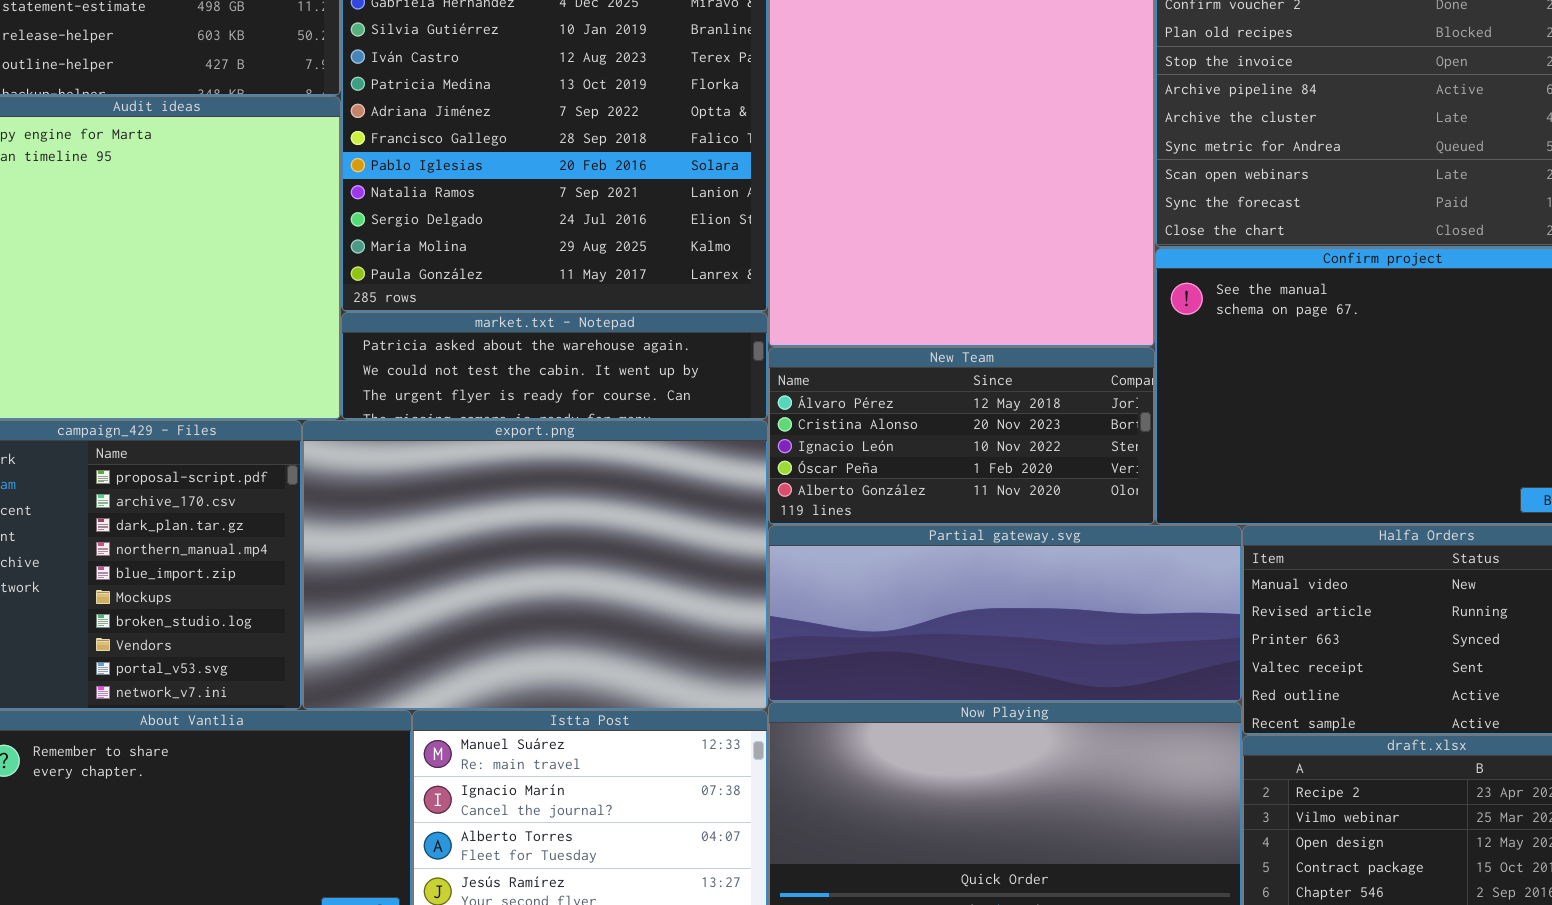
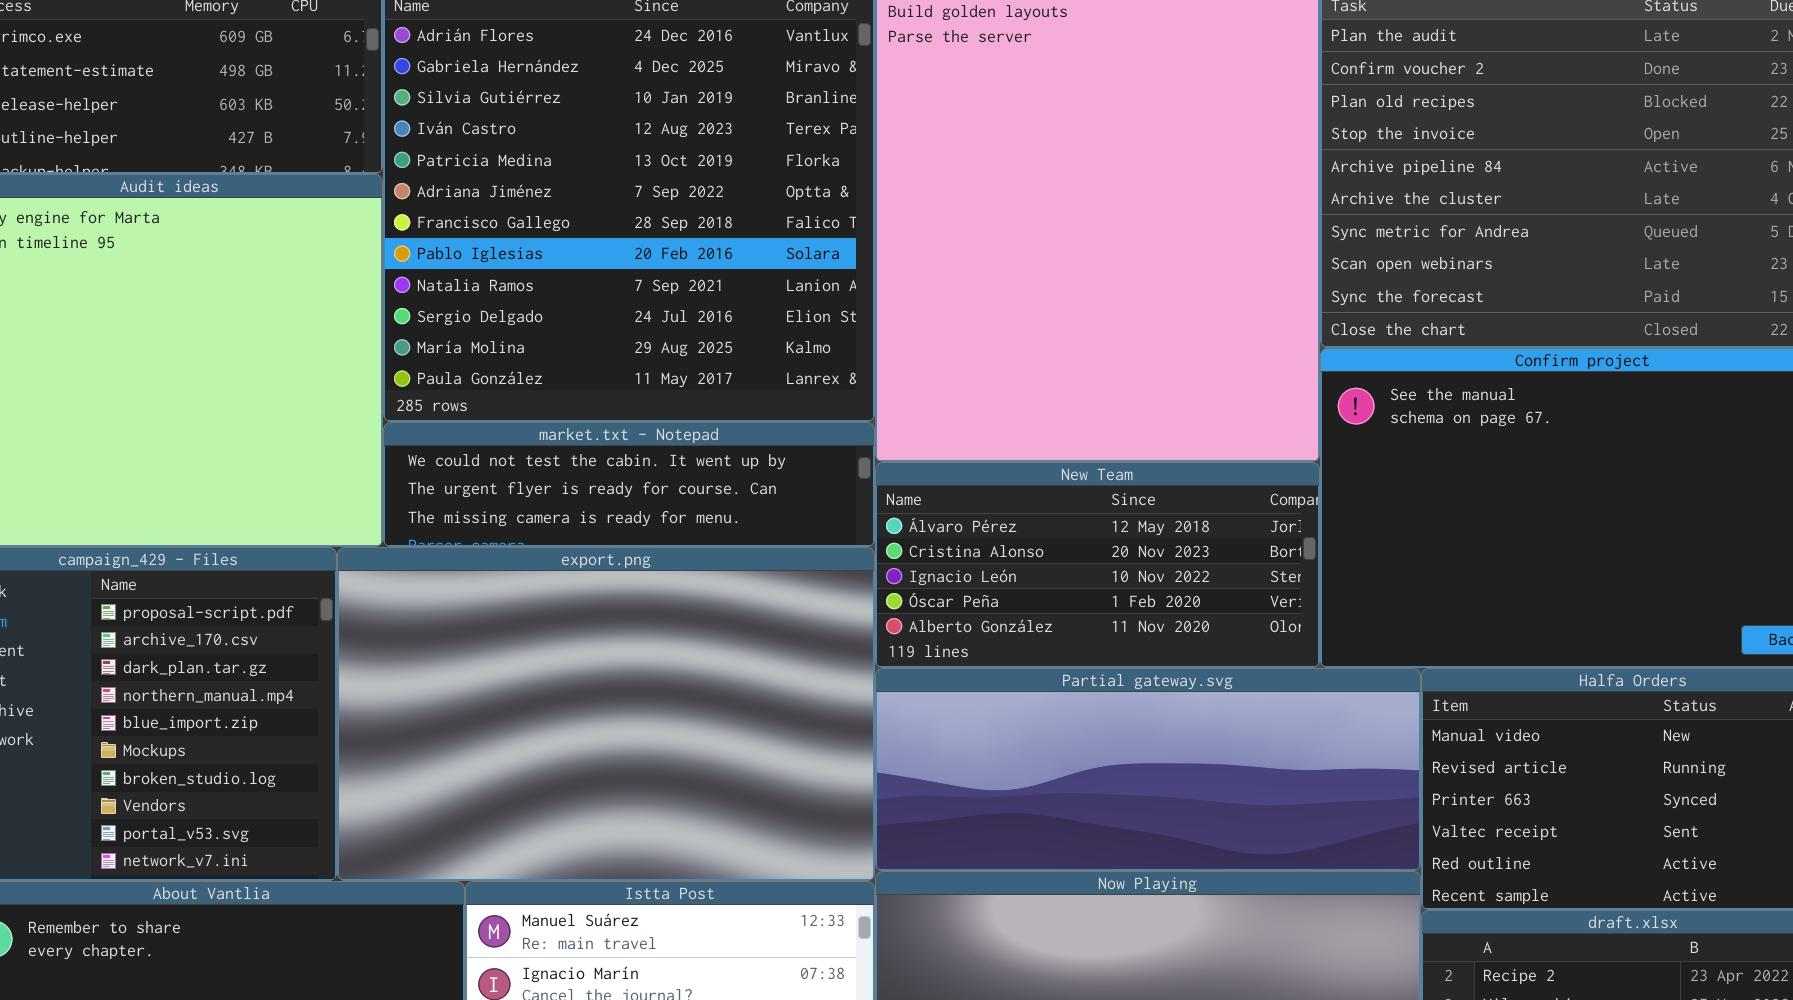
market.txt - Notepad: [341,312,768,420] -> [383,422,875,547], scrolled down 1 row

